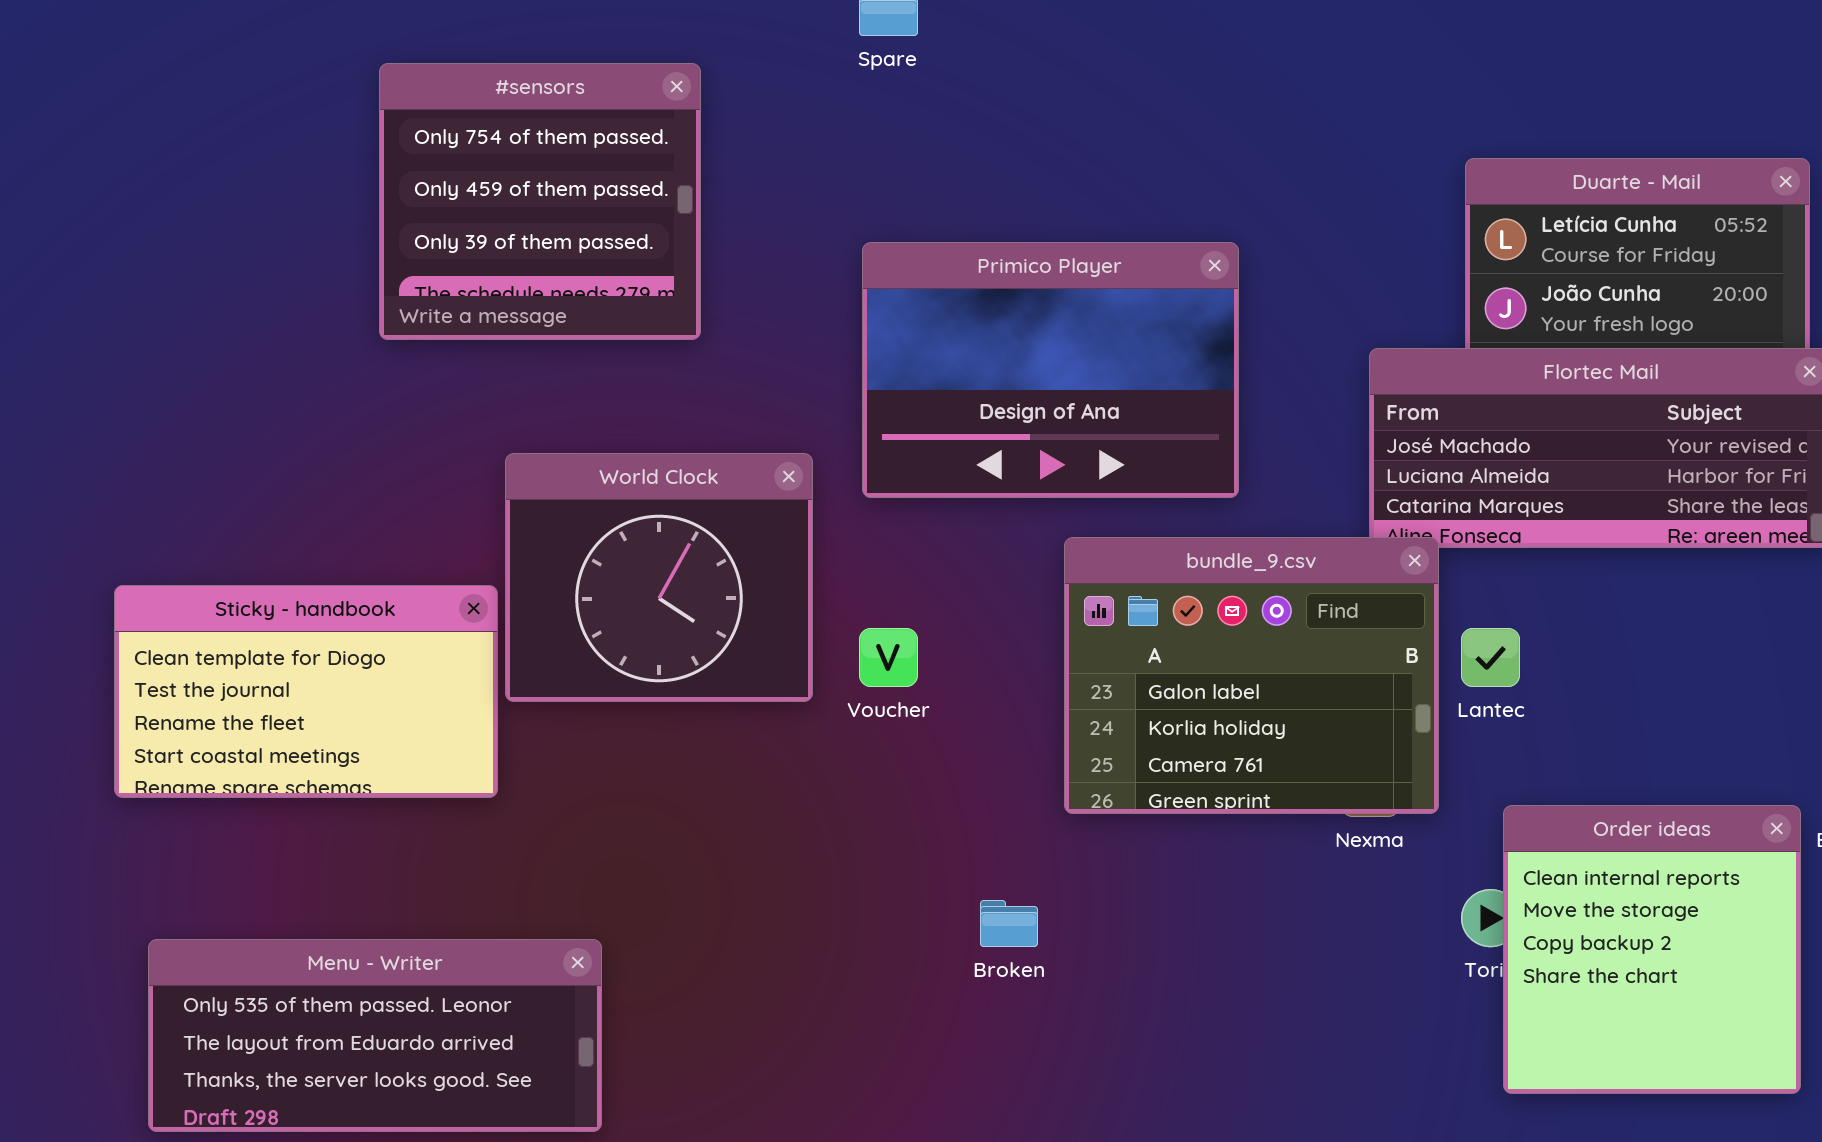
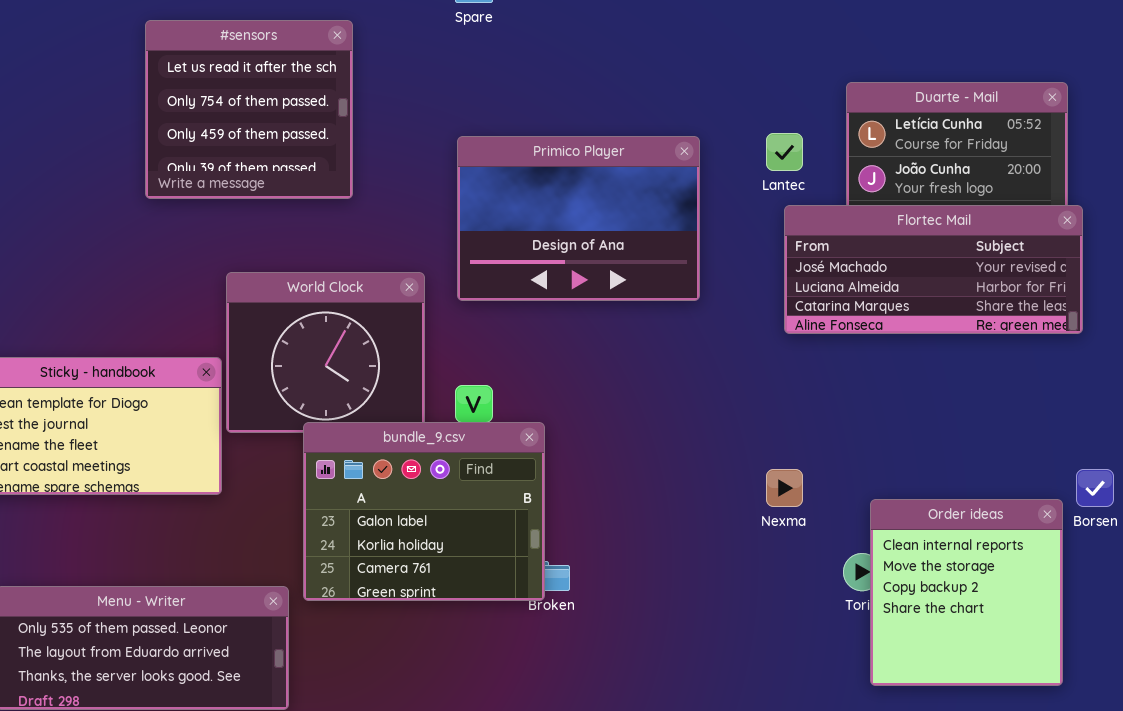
#sensors: [379,63,701,340] -> [145,20,353,199], scrolled up 1 row
bundle_9.csv: [1064,537,1439,814] -> [303,422,545,601], moved
Lantec: [1461,628,1520,687] -> [766,133,803,171], moved

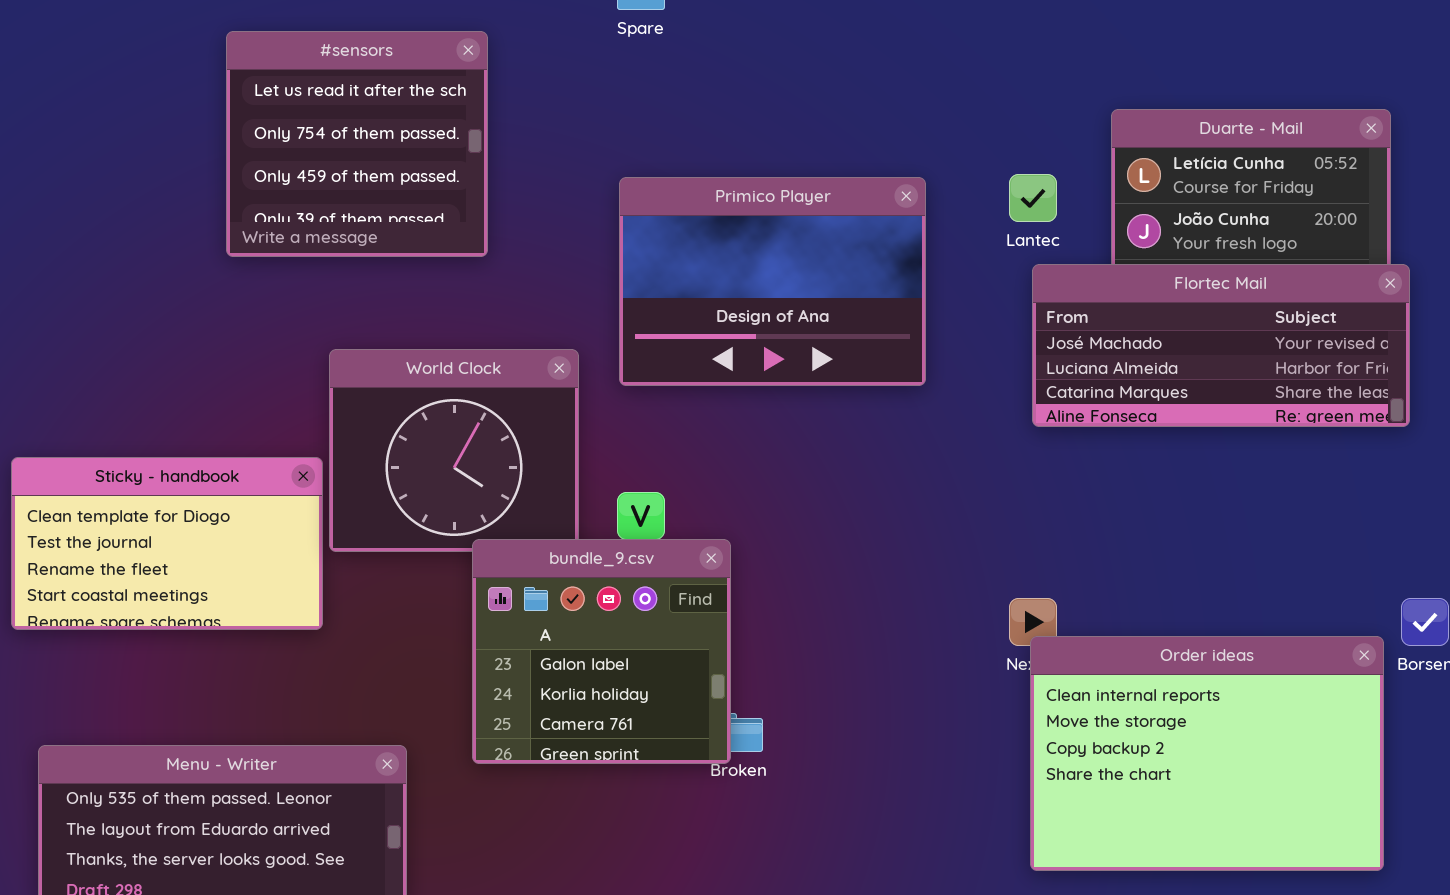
bundle_9.csv: [303,422,545,601] -> [472,539,731,764], resized
Order ideas: [870,499,1063,686] -> [1030,636,1384,871], resized

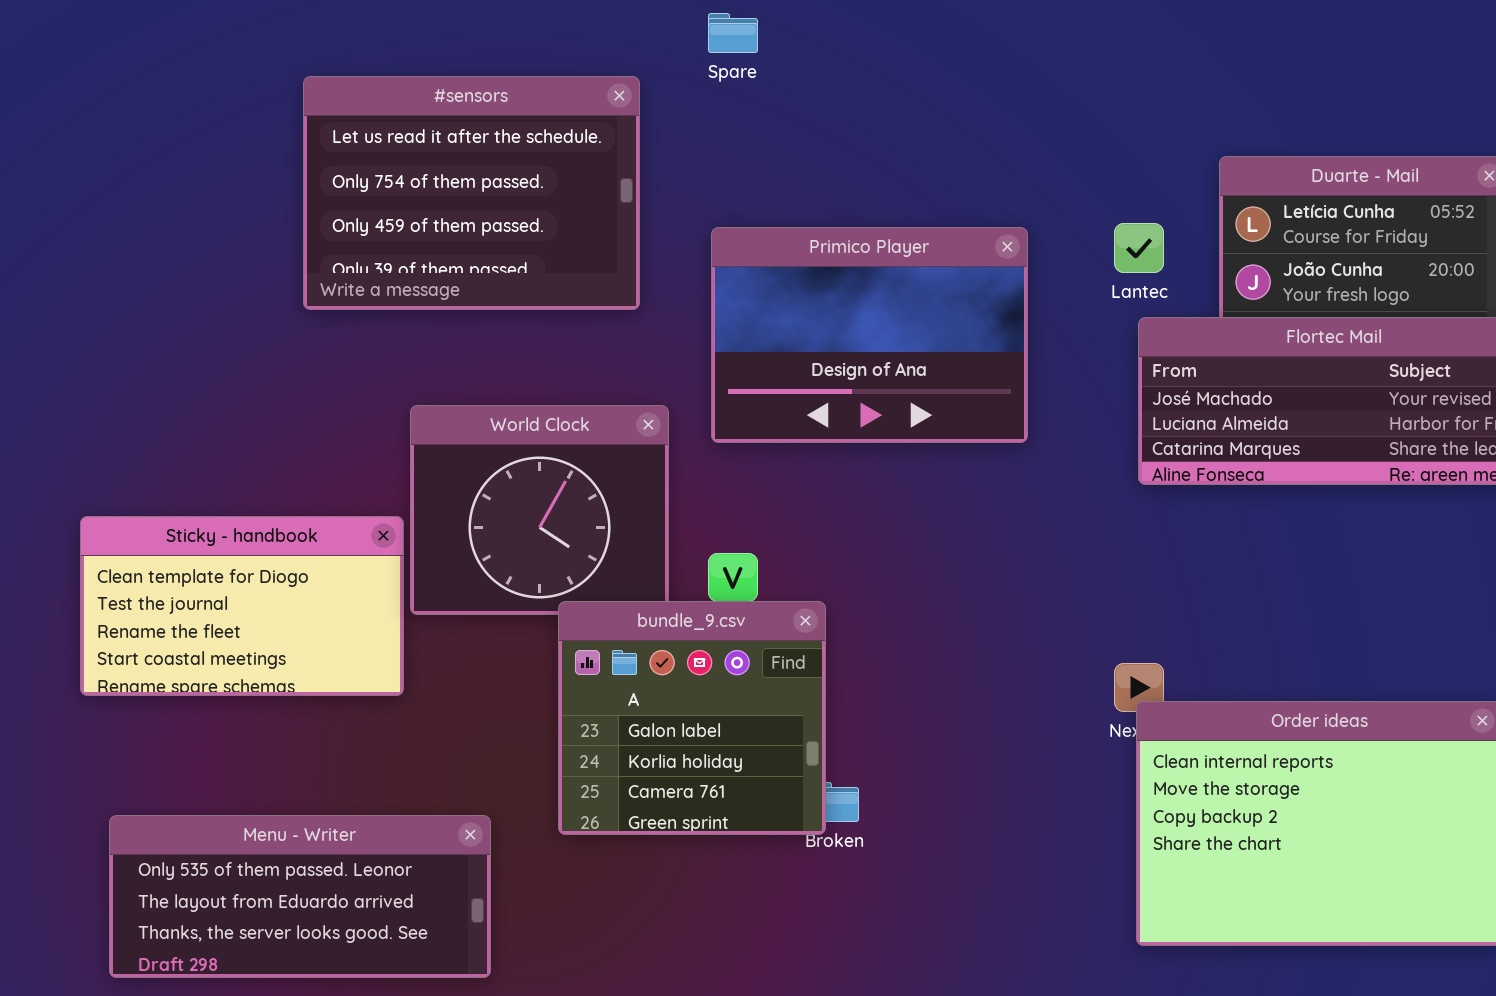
#sensors: [226,31,488,257] -> [303,76,640,310], resized

